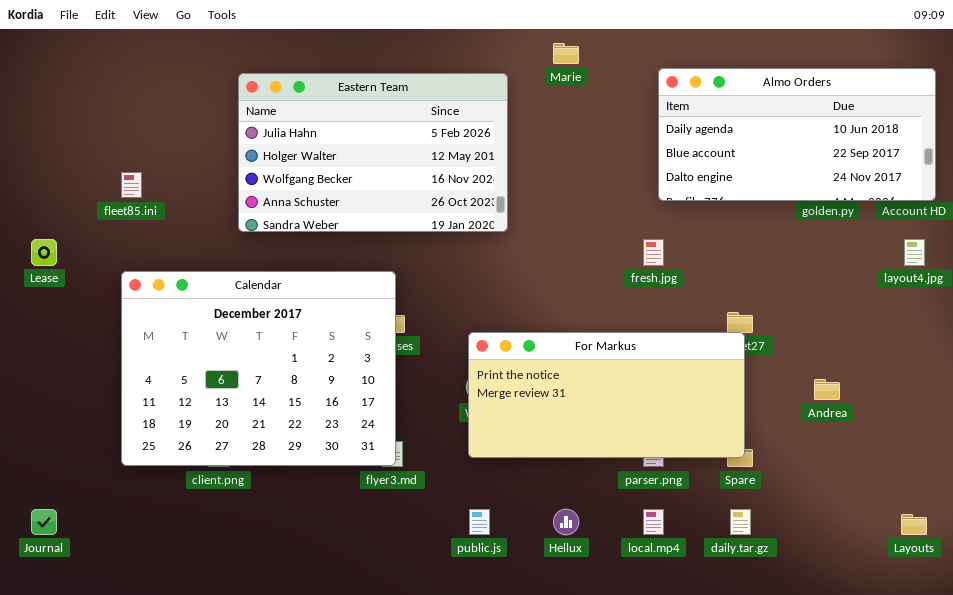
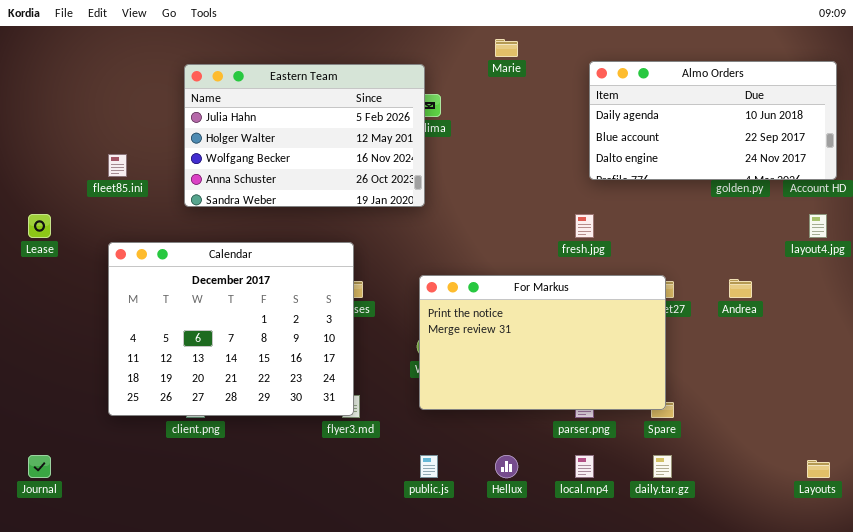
Eastern Team: [238,73,508,232] -> [184,64,425,207], moved
For Markus: [468,332,745,458] -> [419,275,666,410], resized
Andrea: [814,379,840,400] -> [729,279,752,298], moved

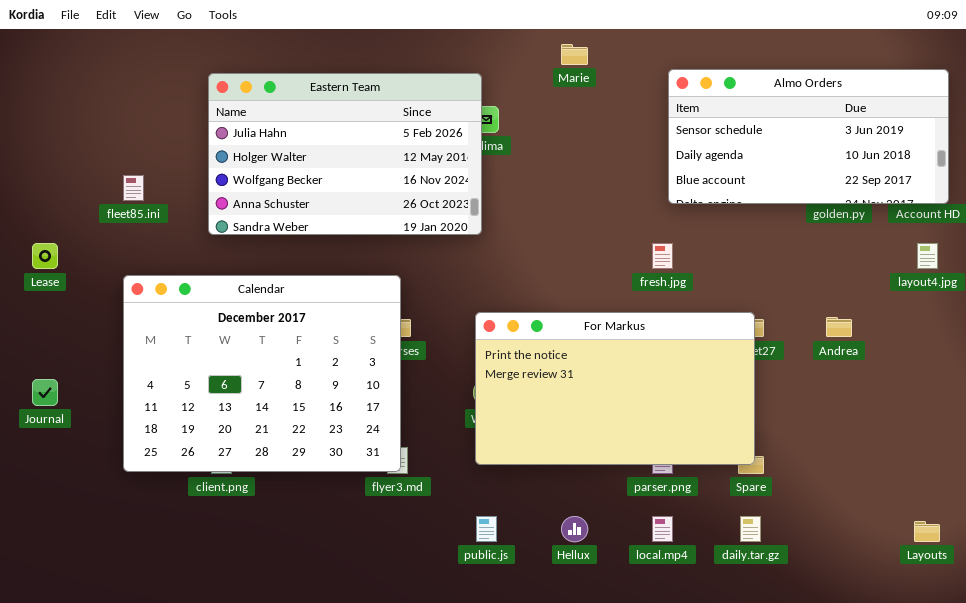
Almo Orders: [589,61,837,180] -> [668,69,949,204], scrolled up 1 row
Journal: [28,455,51,478] -> [32,379,58,406], moved

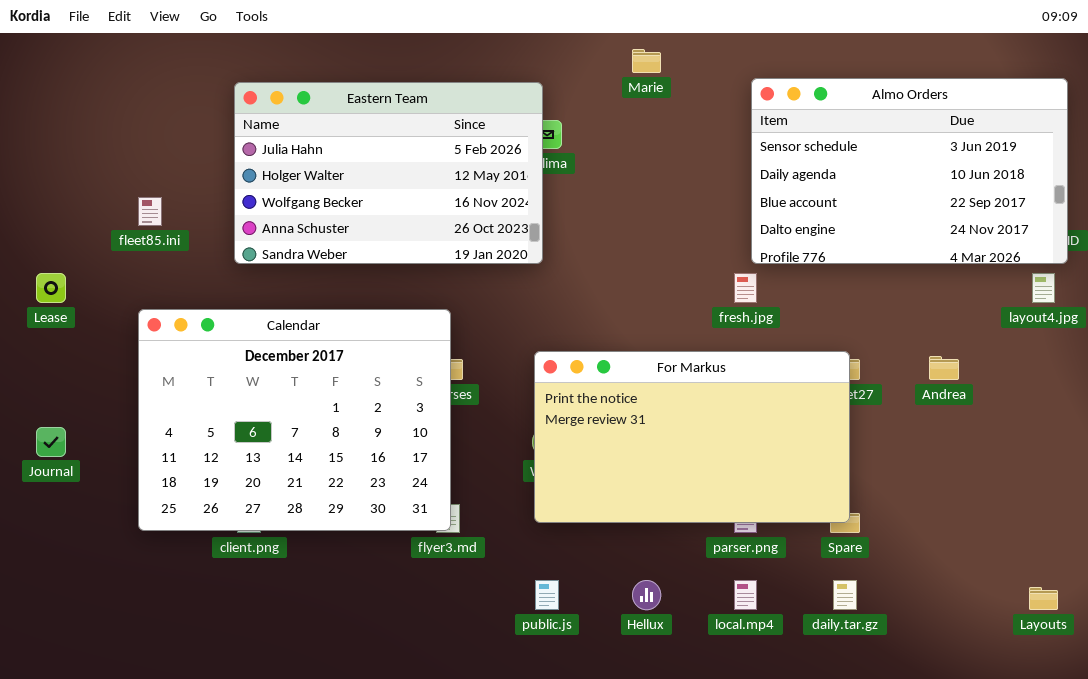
Almo Orders: [668,69,949,204] -> [751,78,1068,264], resized

